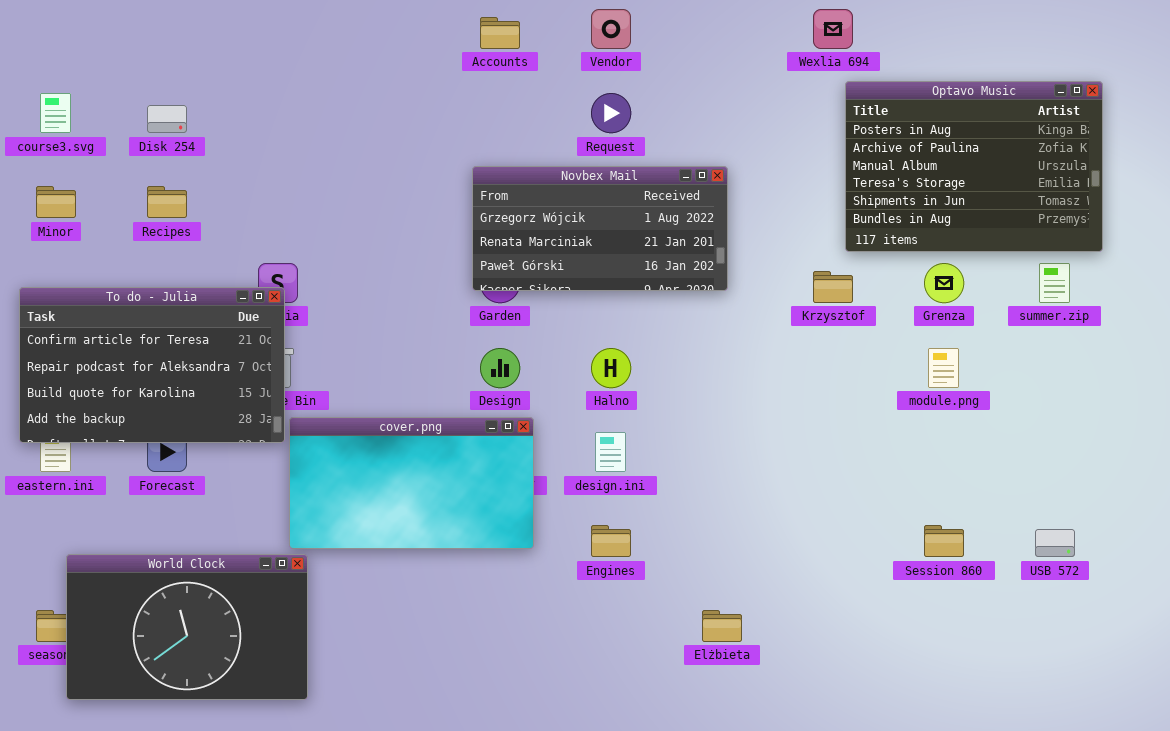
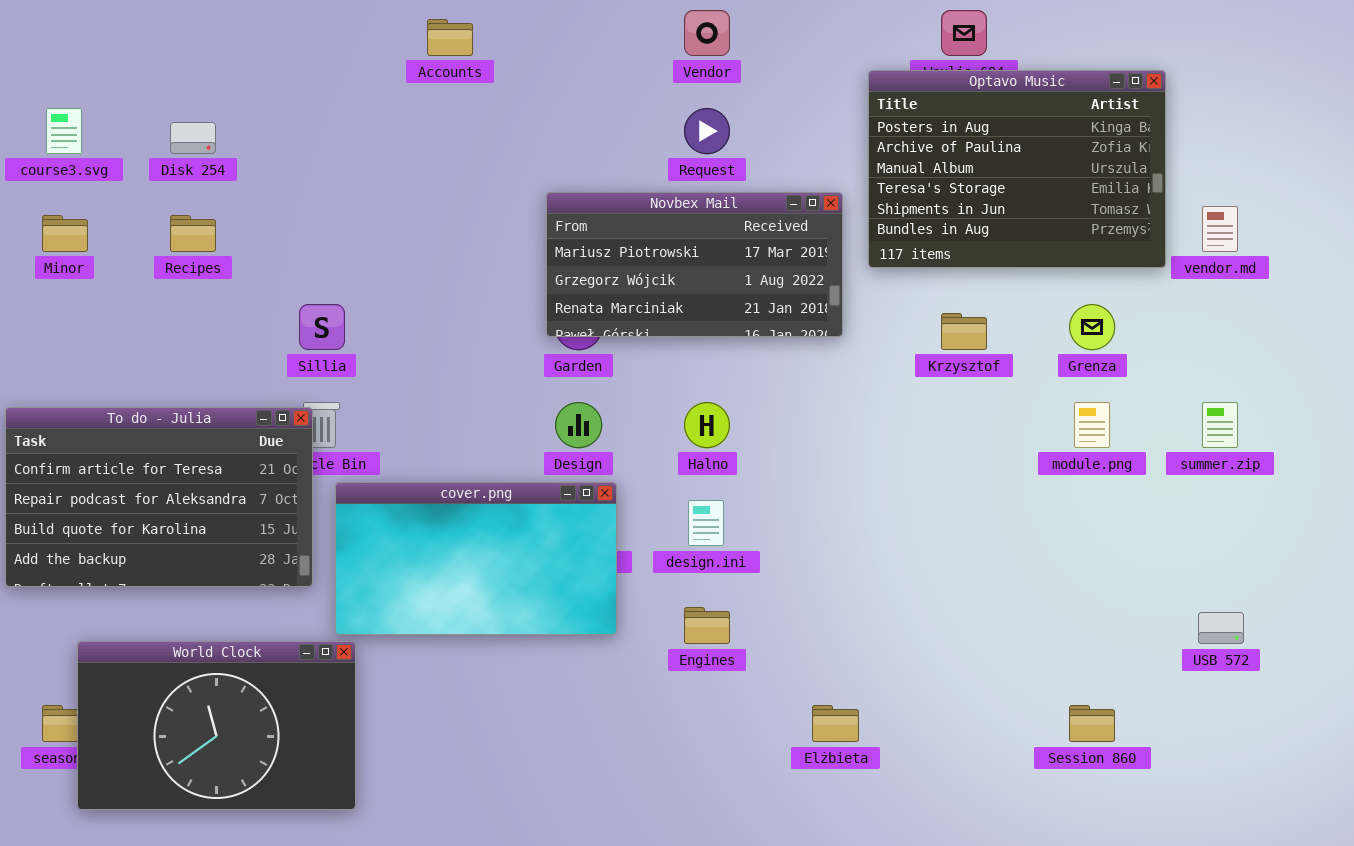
Accounts: [480,17,520,49] -> [427,19,473,56], moved
Optavo Music: [845,81,1103,252] -> [868,70,1166,268], moved
Novbex Mail: [472,166,728,291] -> [546,192,843,337], scrolled up 1 row
summer.zip: [1039,263,1070,303] -> [1202,402,1238,448], moved
To do - Julia: [19,287,285,443] -> [5,407,313,587], moved
Session 860: [924,525,964,557] -> [1069,705,1115,742], moved

